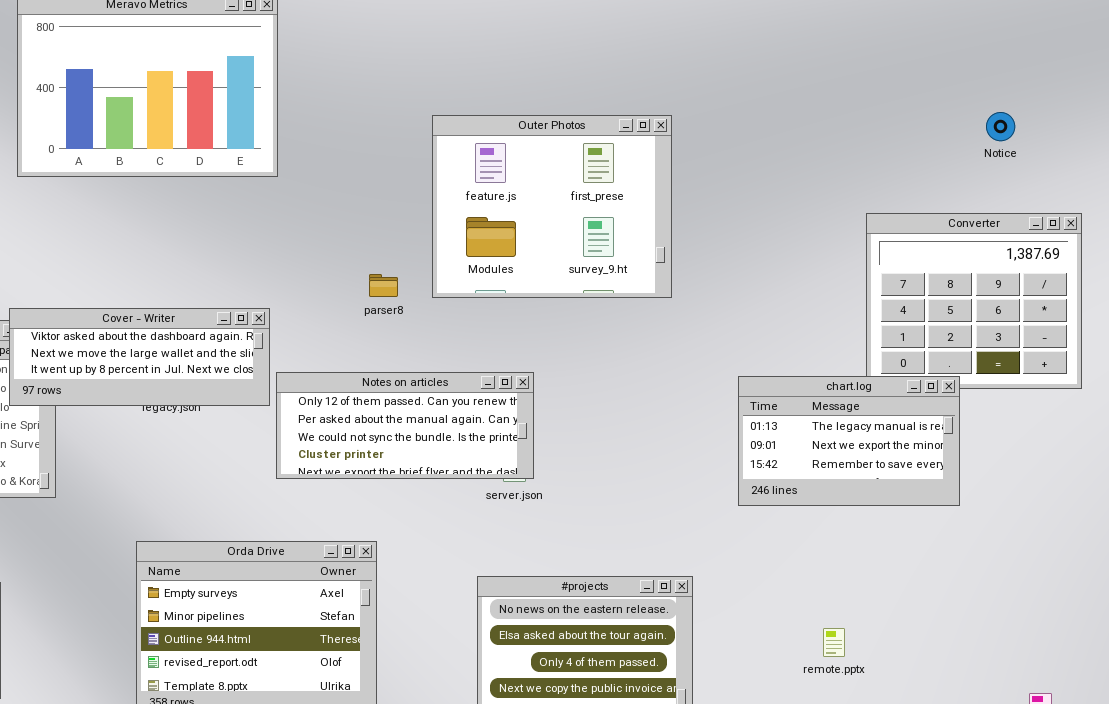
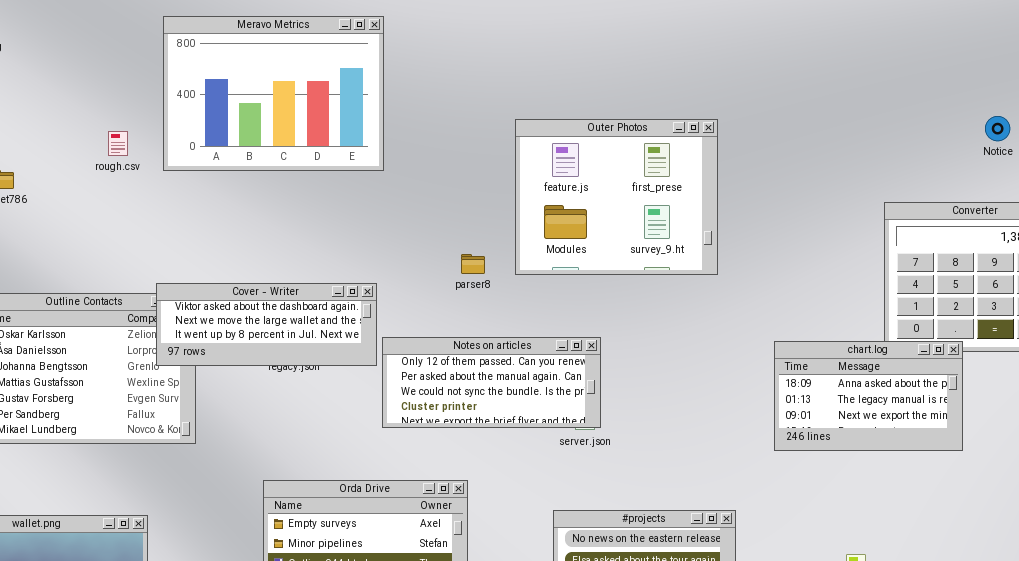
chart.log: [738,376,960,506] -> [774,341,963,451], scrolled up 1 row

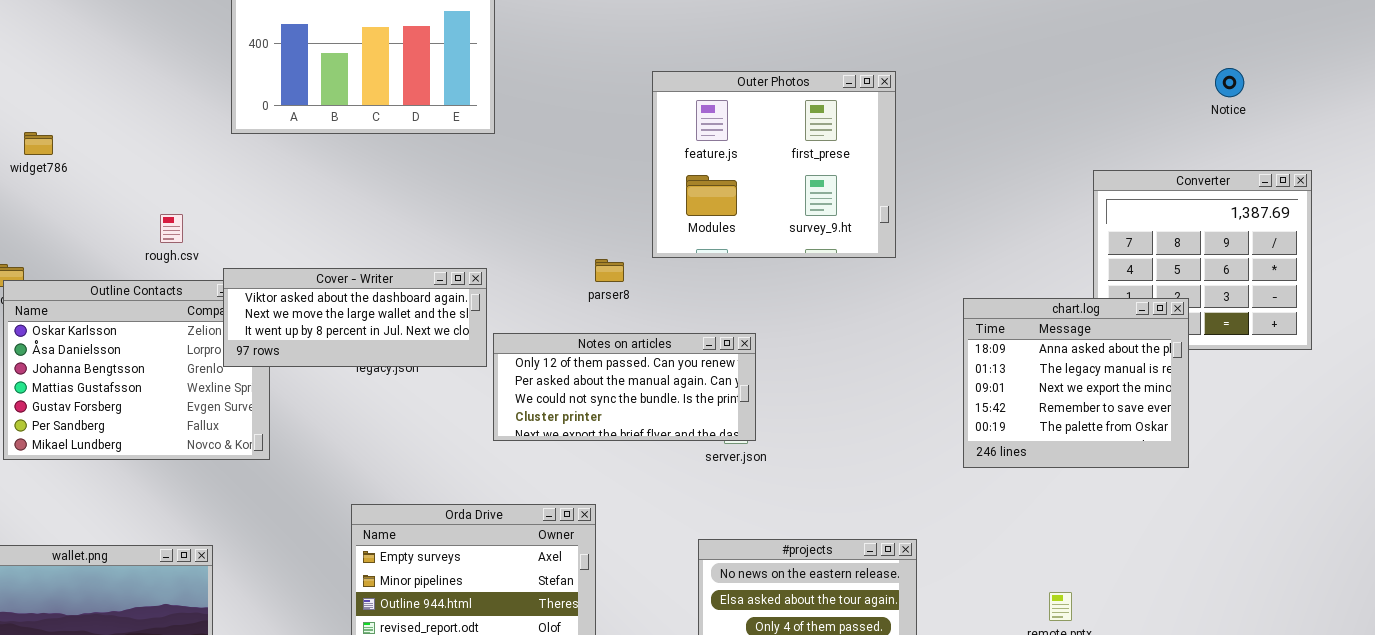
rough.csv: [108,131,128,156] -> [160,214,183,243], moved
parser8: [461,254,485,274] -> [595,259,624,282], moved
chart.log: [774,341,963,451] -> [963,298,1189,468], resized

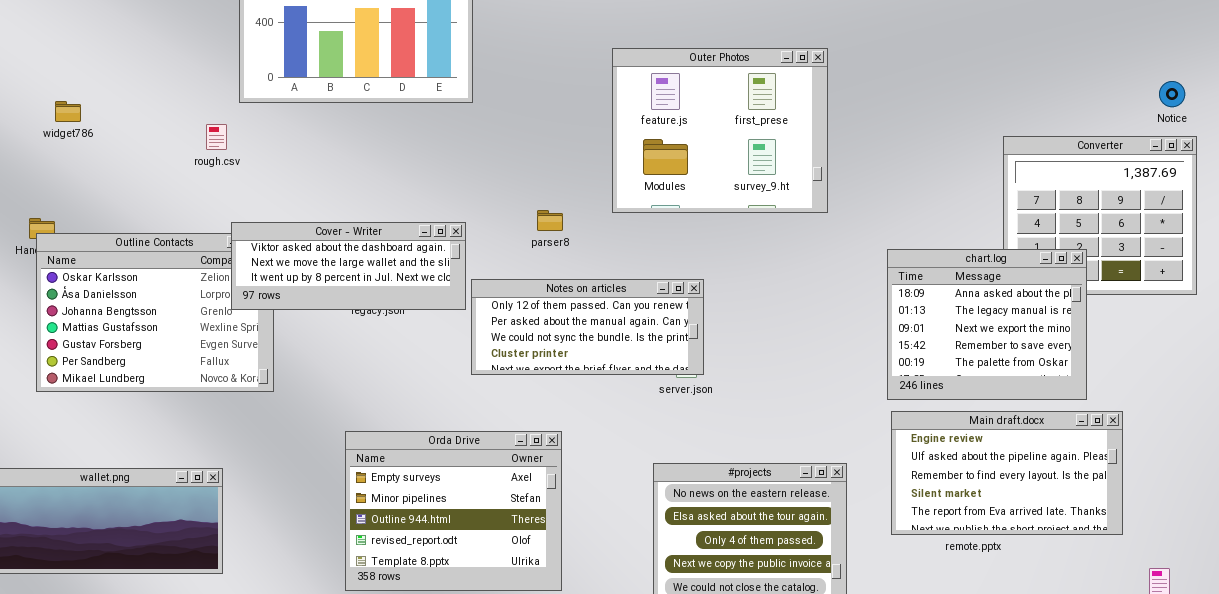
Notice: [1215,68,1244,97] -> [1159,81,1185,107], moved
rough.csv: [160,214,183,243] -> [206,124,227,150], moved
parser8: [595,259,624,282] -> [537,210,563,231], moved
Main draft.docx: none -> [891,411,1123,535], opened

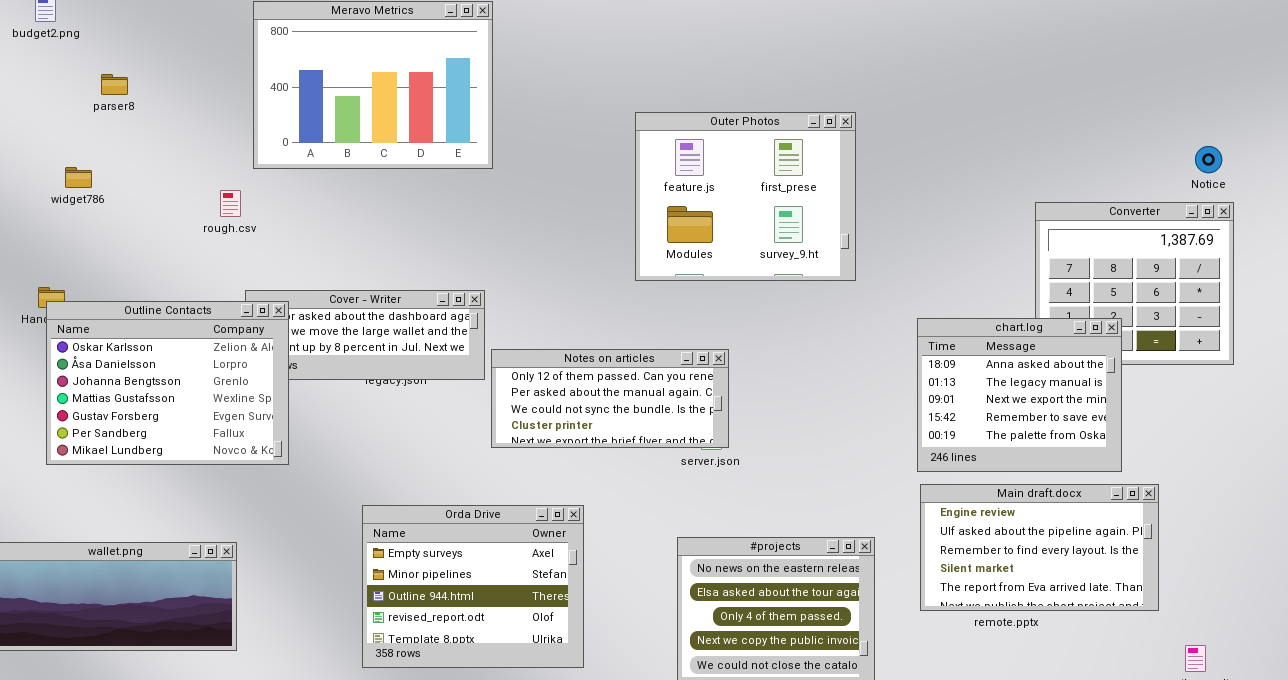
parser8: [537,210,563,231] -> [101,74,128,95], moved
Outline Contacts: [36,233,274,392] -> [46,301,289,465], raised

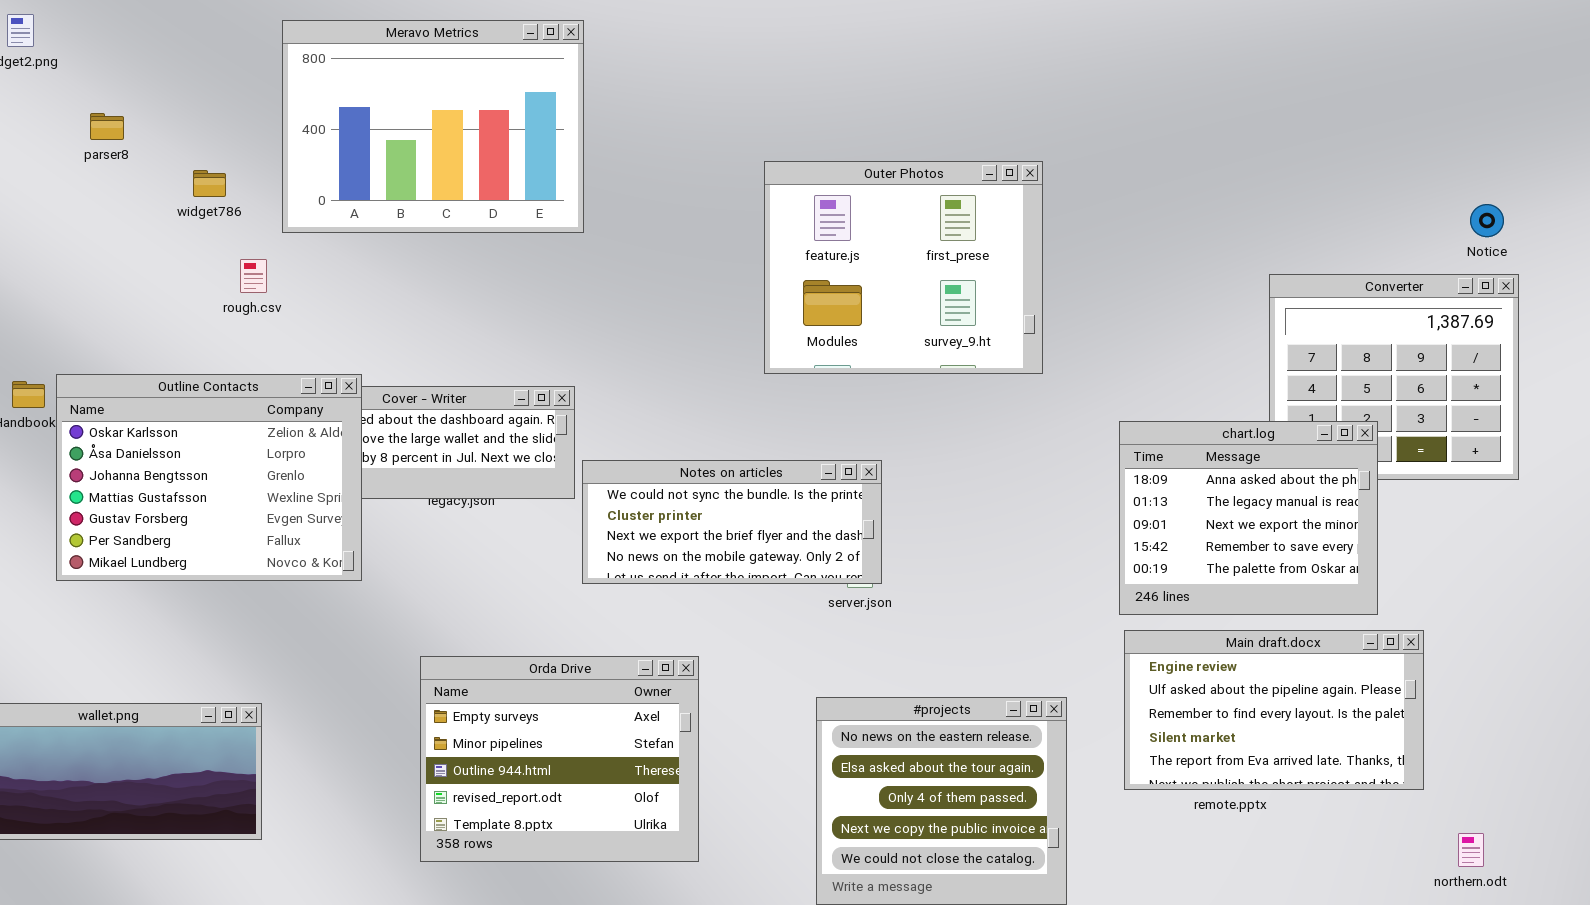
widget786: [65,167,92,188] -> [193,170,226,197], moved
Outline Contacts: [46,301,289,465] -> [56,374,362,581], moved
Notes on articles: [491,349,729,448] -> [582,460,882,584], scrolled down 2 rows

